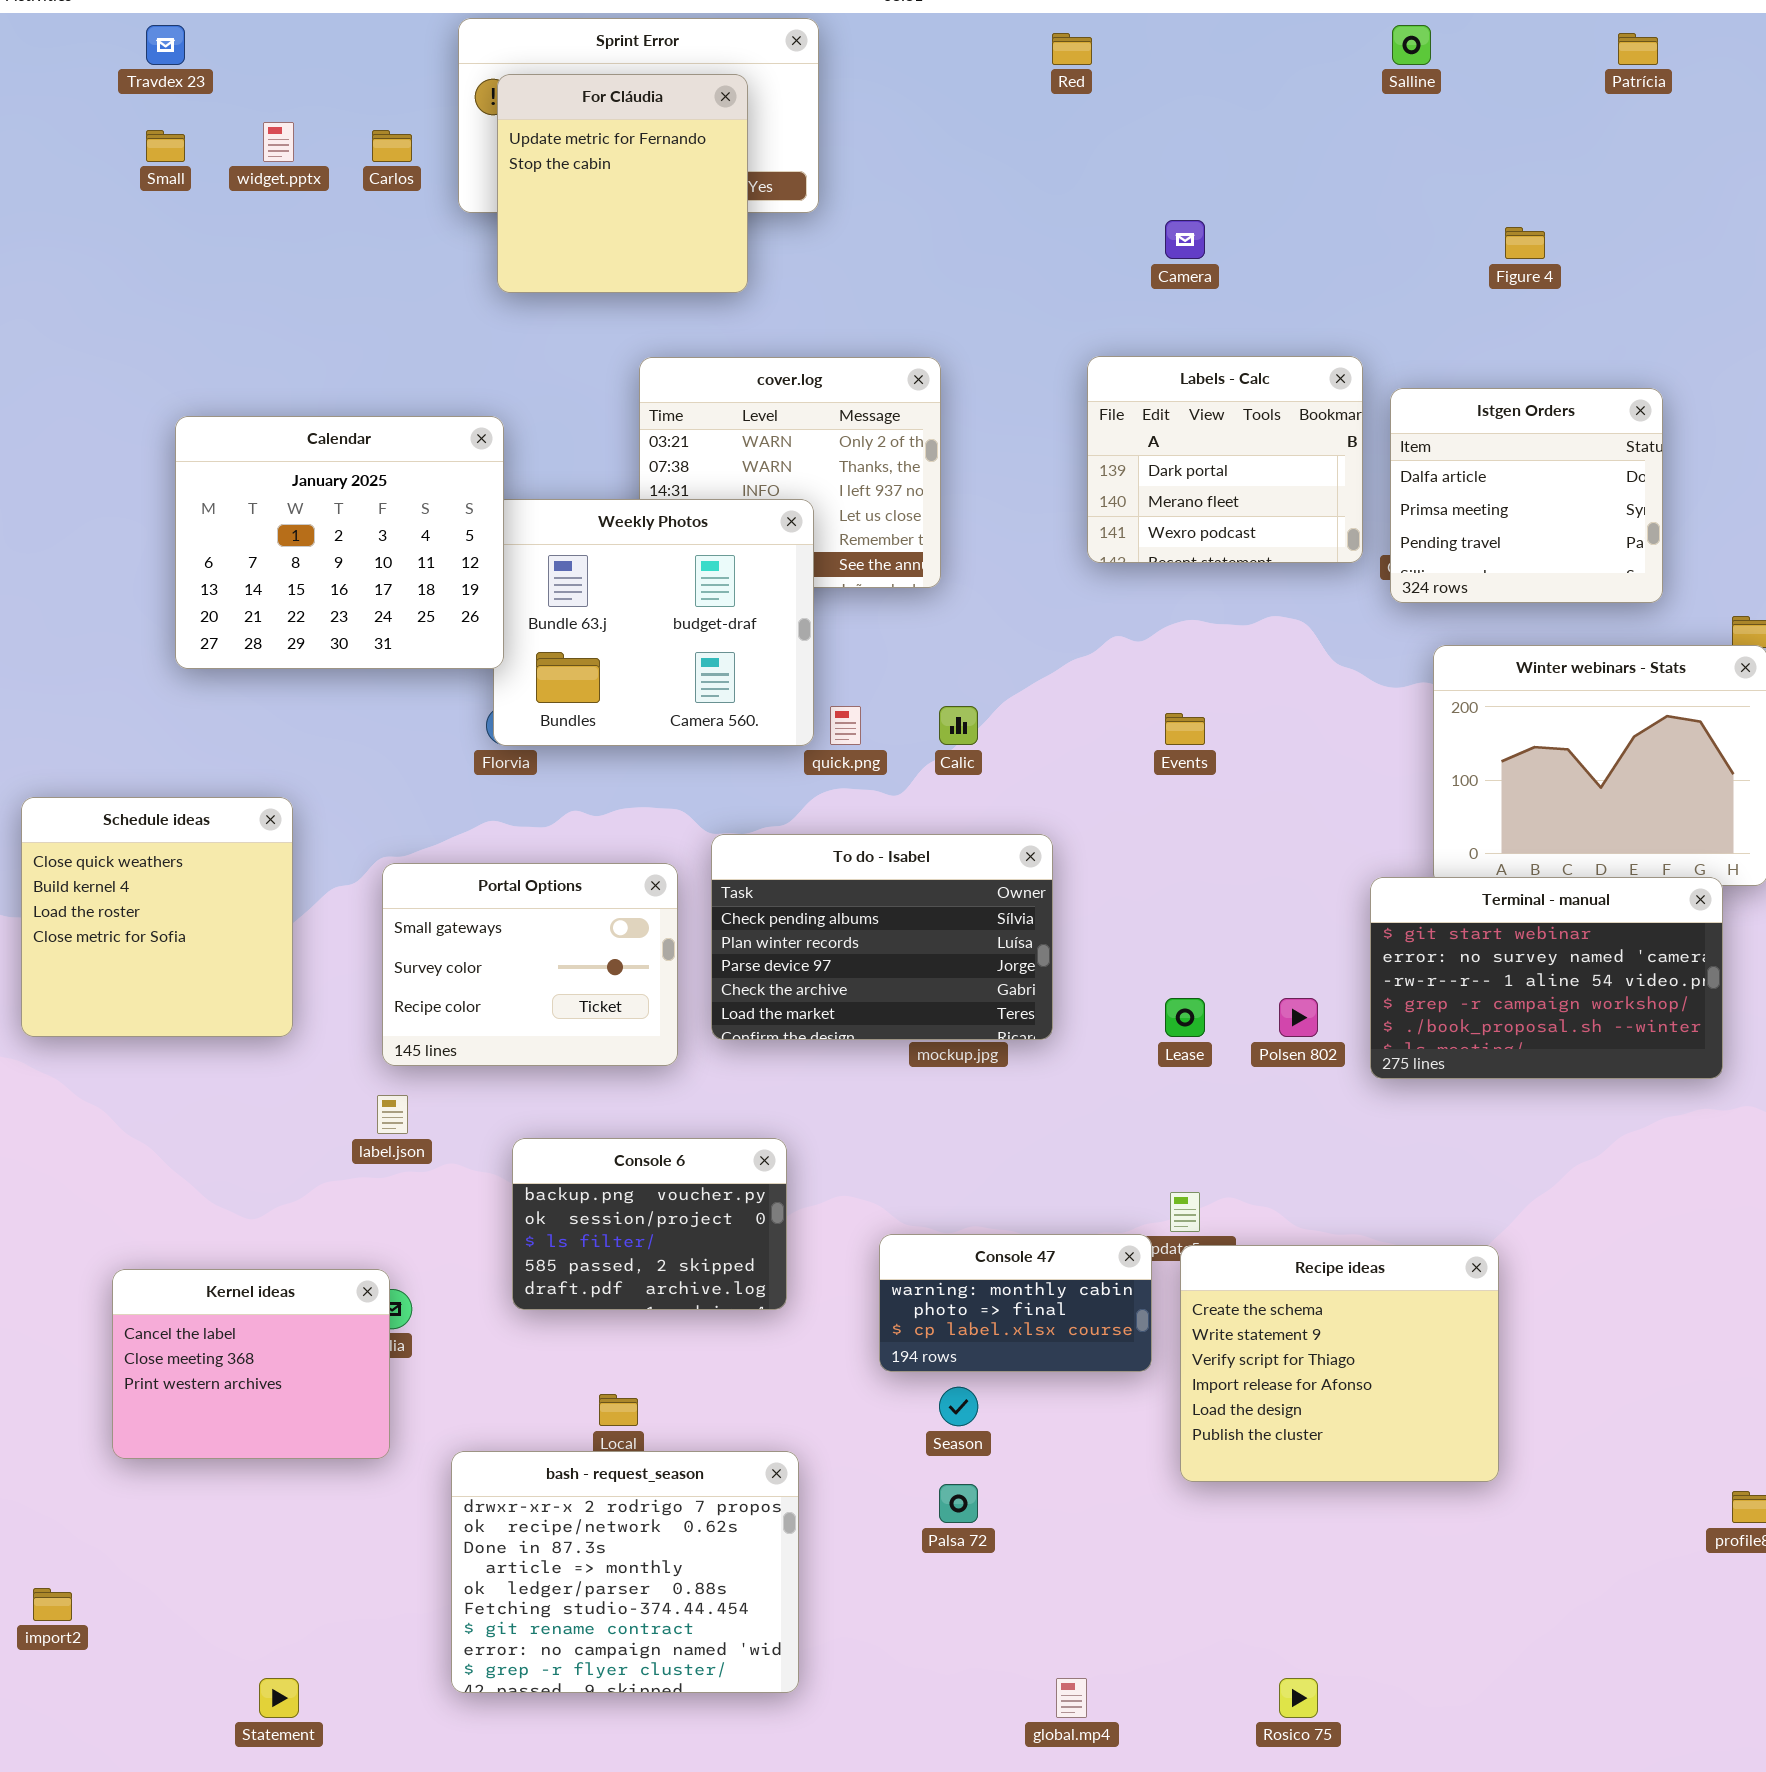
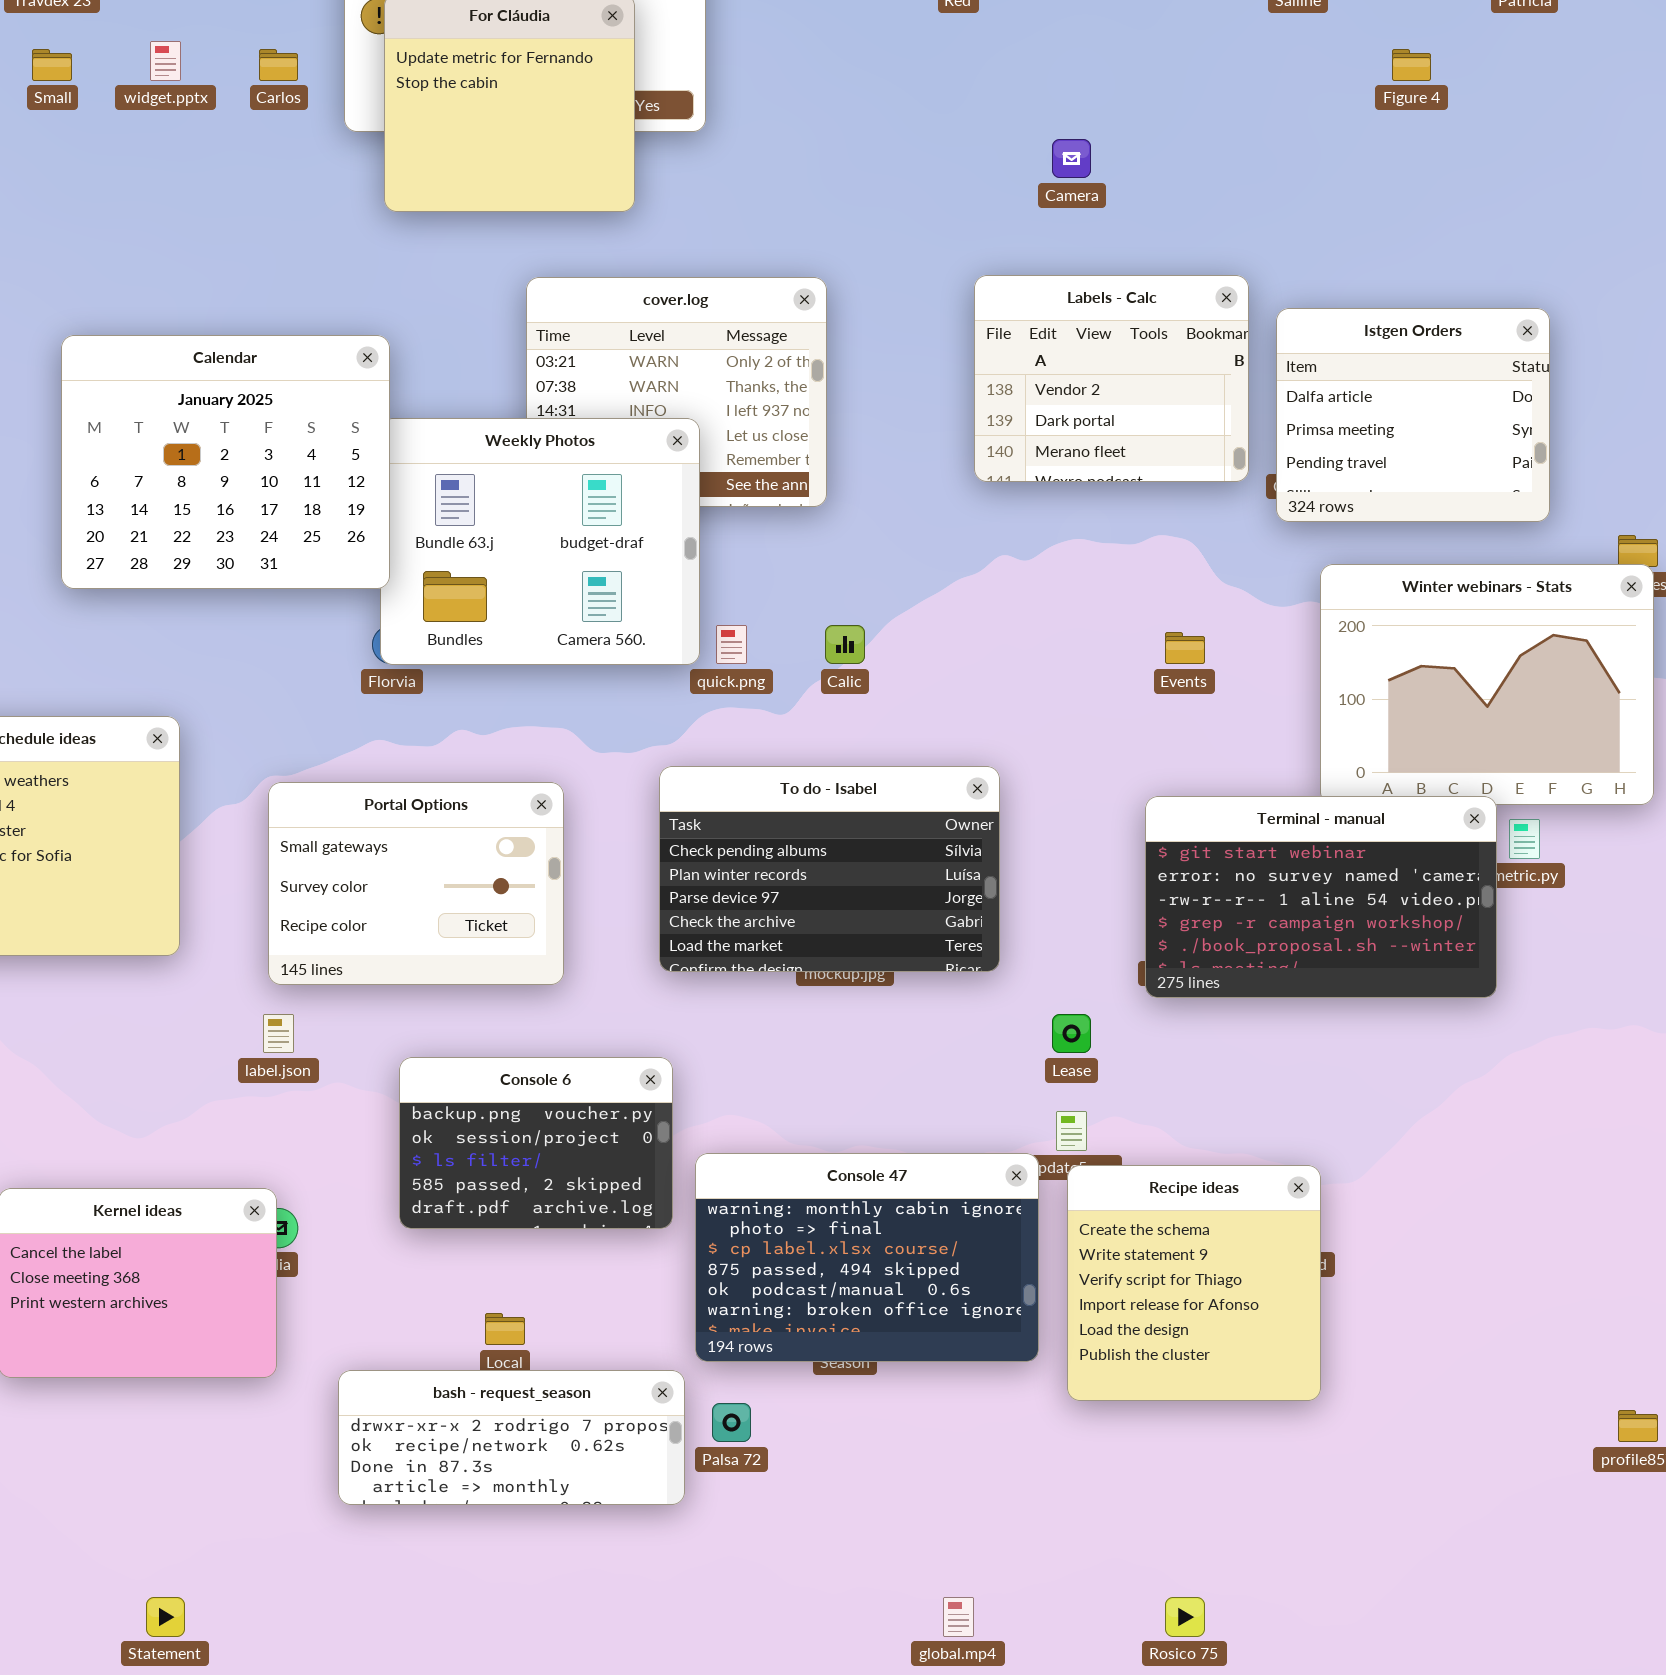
Figure 4: [1505,227,1545,259] -> [1392,49,1431,81], moved
Labels - Calc: [1087,356,1363,563] -> [974,275,1249,482], scrolled up 1 row
Events: [1165,713,1205,745] -> [1165,632,1205,664], moved
To do - Isabel: [711,834,1053,1040] -> [659,766,1000,972], moved
Terminal - manual: [1370,877,1723,1079] -> [1145,796,1497,998], moved
Lease: [1165,998,1205,1037] -> [1052,1014,1091,1053], moved
Console 47: [879,1234,1152,1372] -> [695,1153,1039,1362], resized
Recipe ideas: [1180,1245,1499,1482] -> [1067,1165,1321,1401], resized
bash - request_season: [451,1451,799,1693] -> [338,1370,685,1505], resized
Palsa 72: [939,1484,978,1523] -> [712,1403,751,1442], moved

